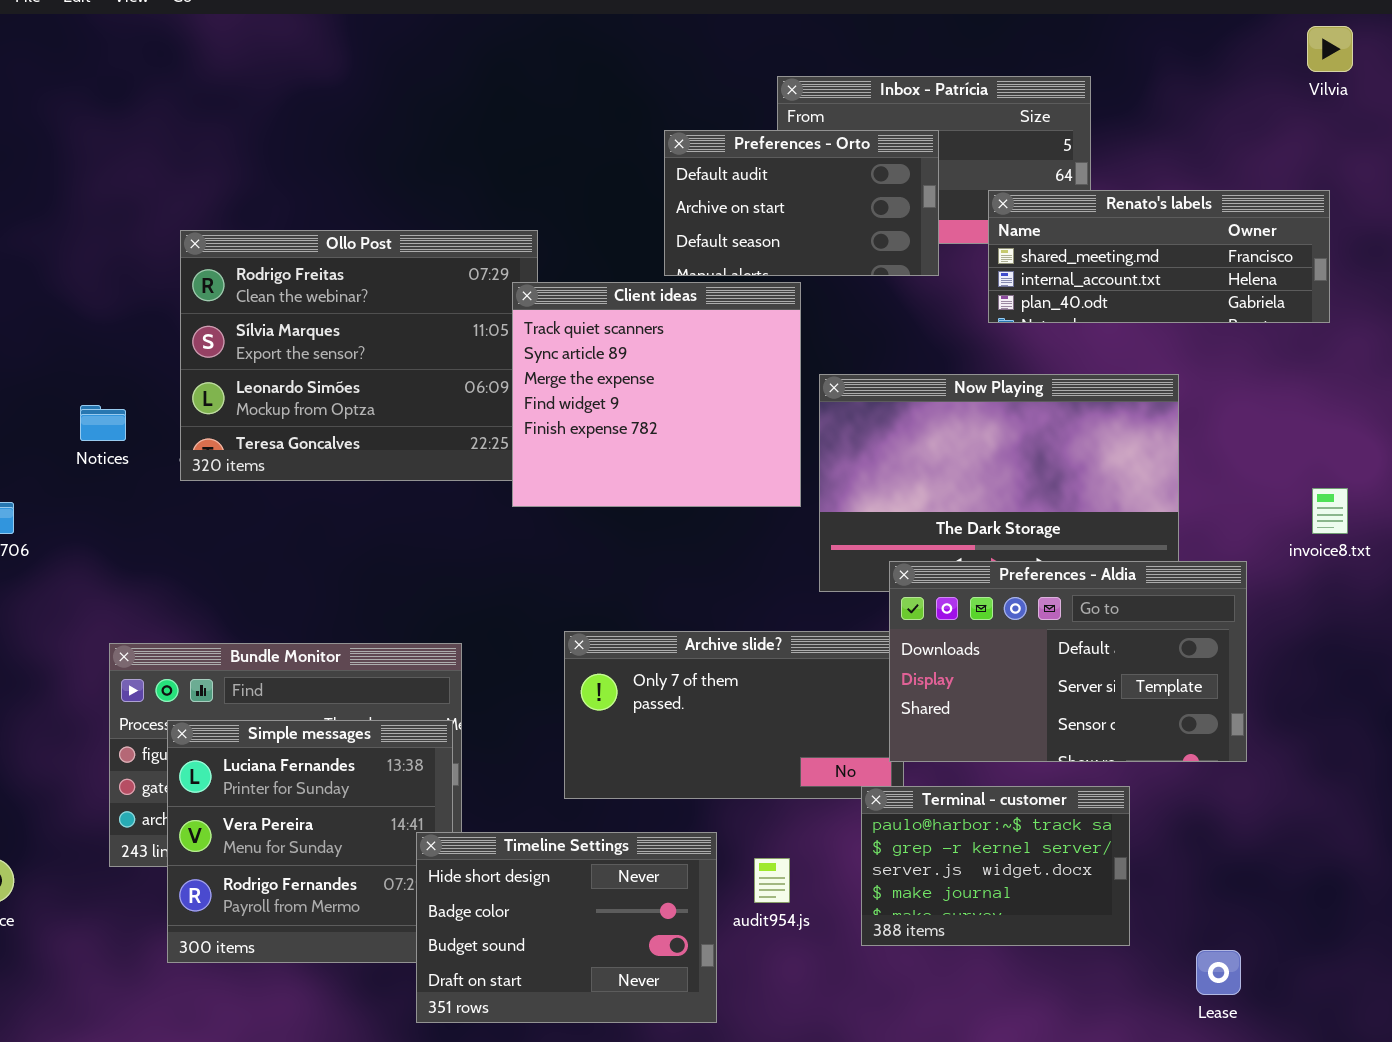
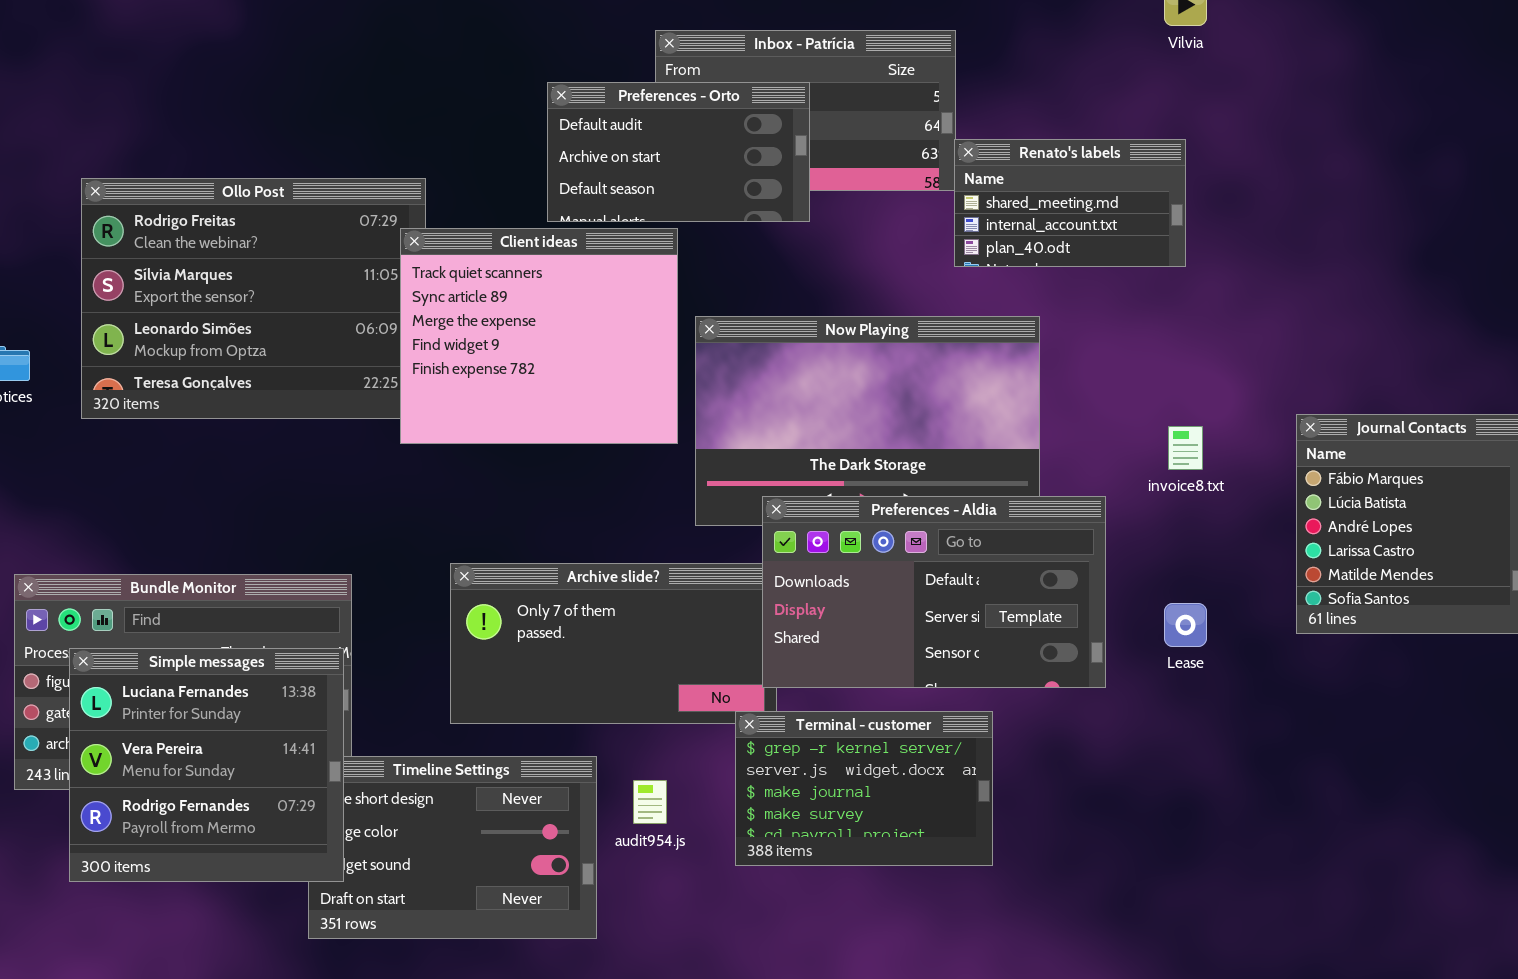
Renato's labels: [988,190,1330,323] -> [954,139,1186,267], resized
Simple messages: [167,720,453,963] -> [69,648,344,882], raised
Terminal - customer: [861,786,1130,946] -> [735,711,993,866], scrolled down 1 row
Lease: [1196,950,1241,995] -> [1164,603,1207,647], moved

